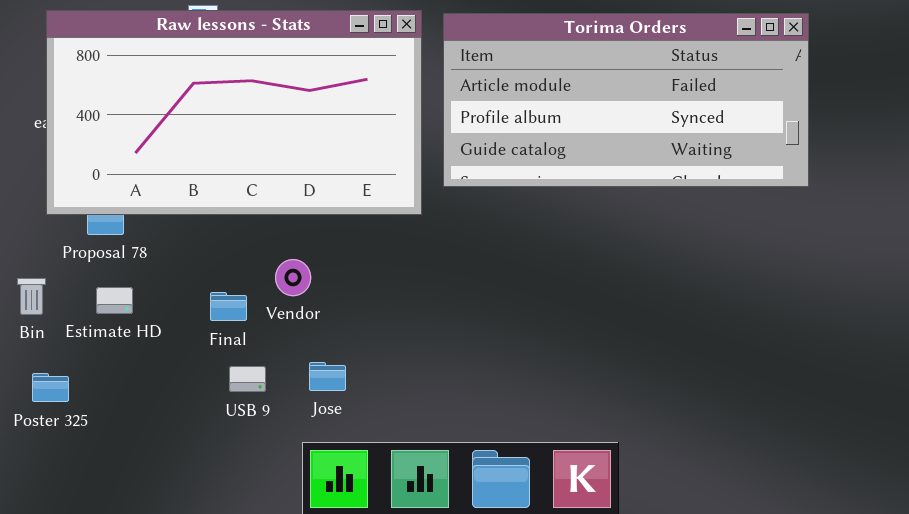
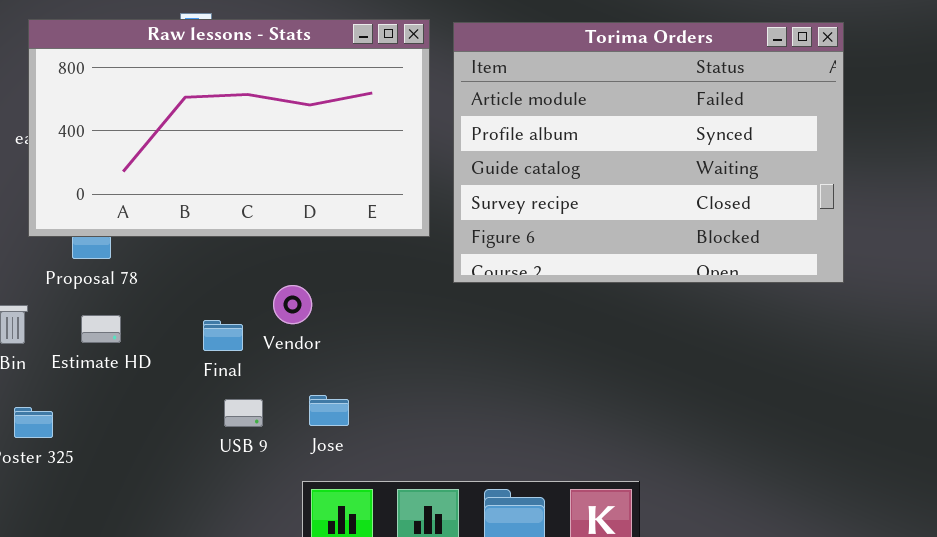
Torima Orders: [443,13,809,187] -> [453,22,844,283], resized

